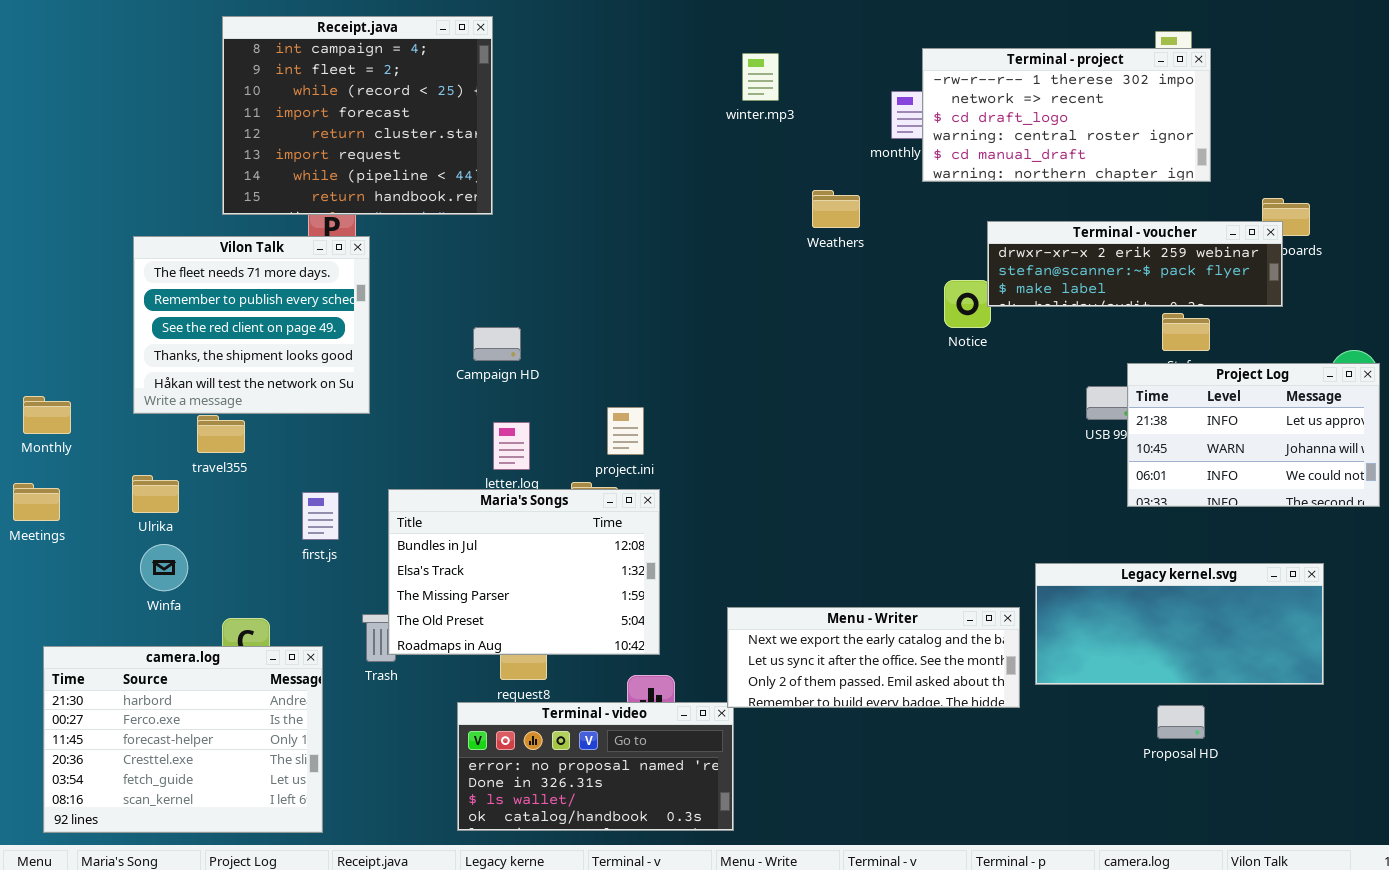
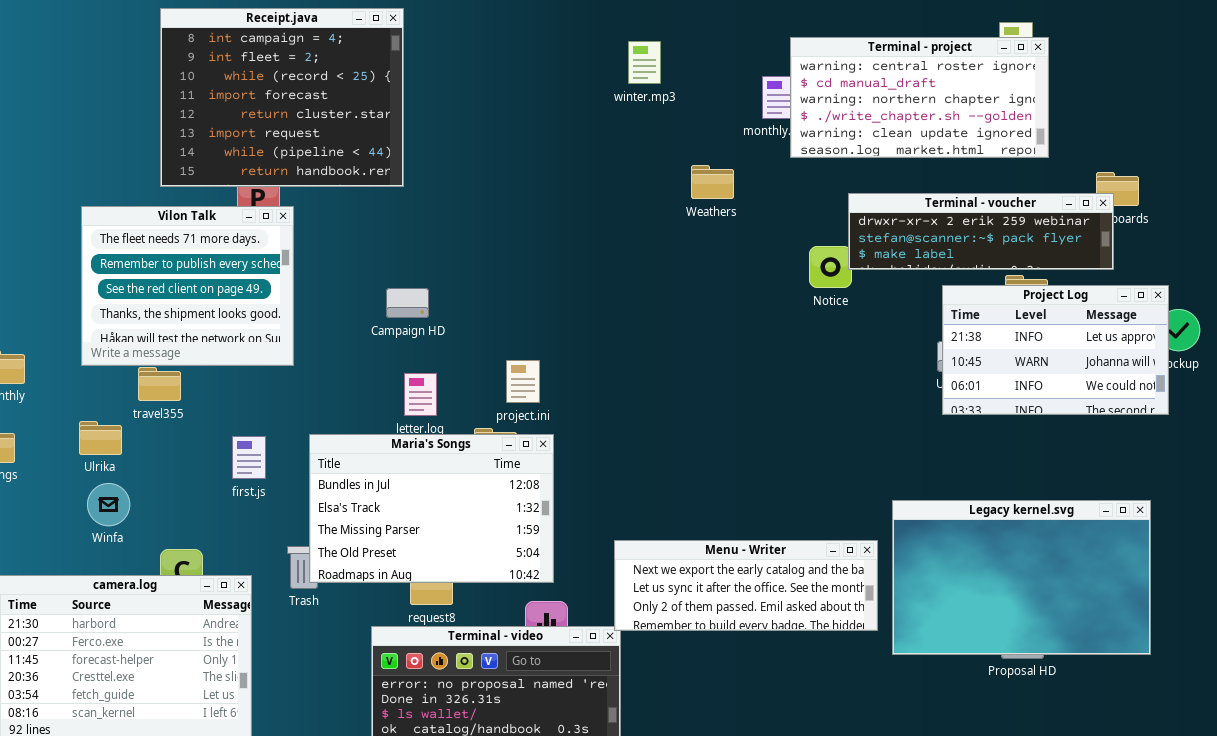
Terminal - project: [922,48,1211,182] -> [790,37,1049,158], scrolled down 3 rows
Project Log: [1127,363,1380,507] -> [942,285,1169,415], moved
Legacy kernel.svg: [1035,563,1324,685] -> [892,500,1151,655], resized

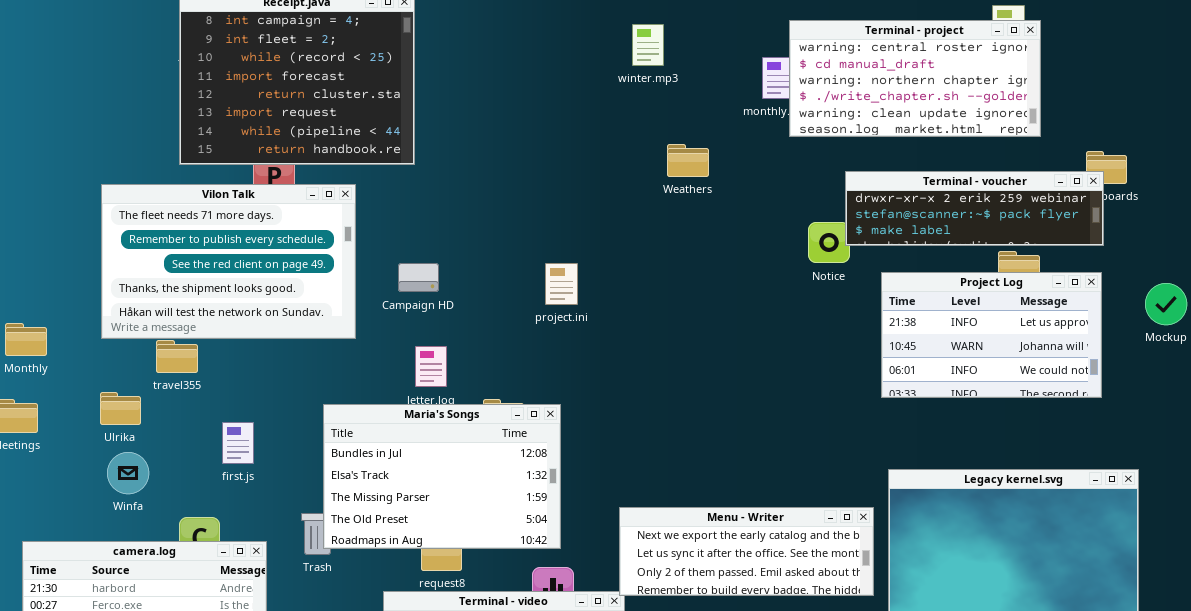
Weathers: [691,165,734,199] -> [667,144,709,177], moved
Vilon Talk: [81,206,294,366] -> [101,184,356,339], resized
Project Log: [942,285,1169,415] -> [881,272,1102,398], moved
project.ini: [506,360,540,403] -> [545,263,578,305], moved
first.js: [232,436,266,479] -> [222,422,254,464], moved

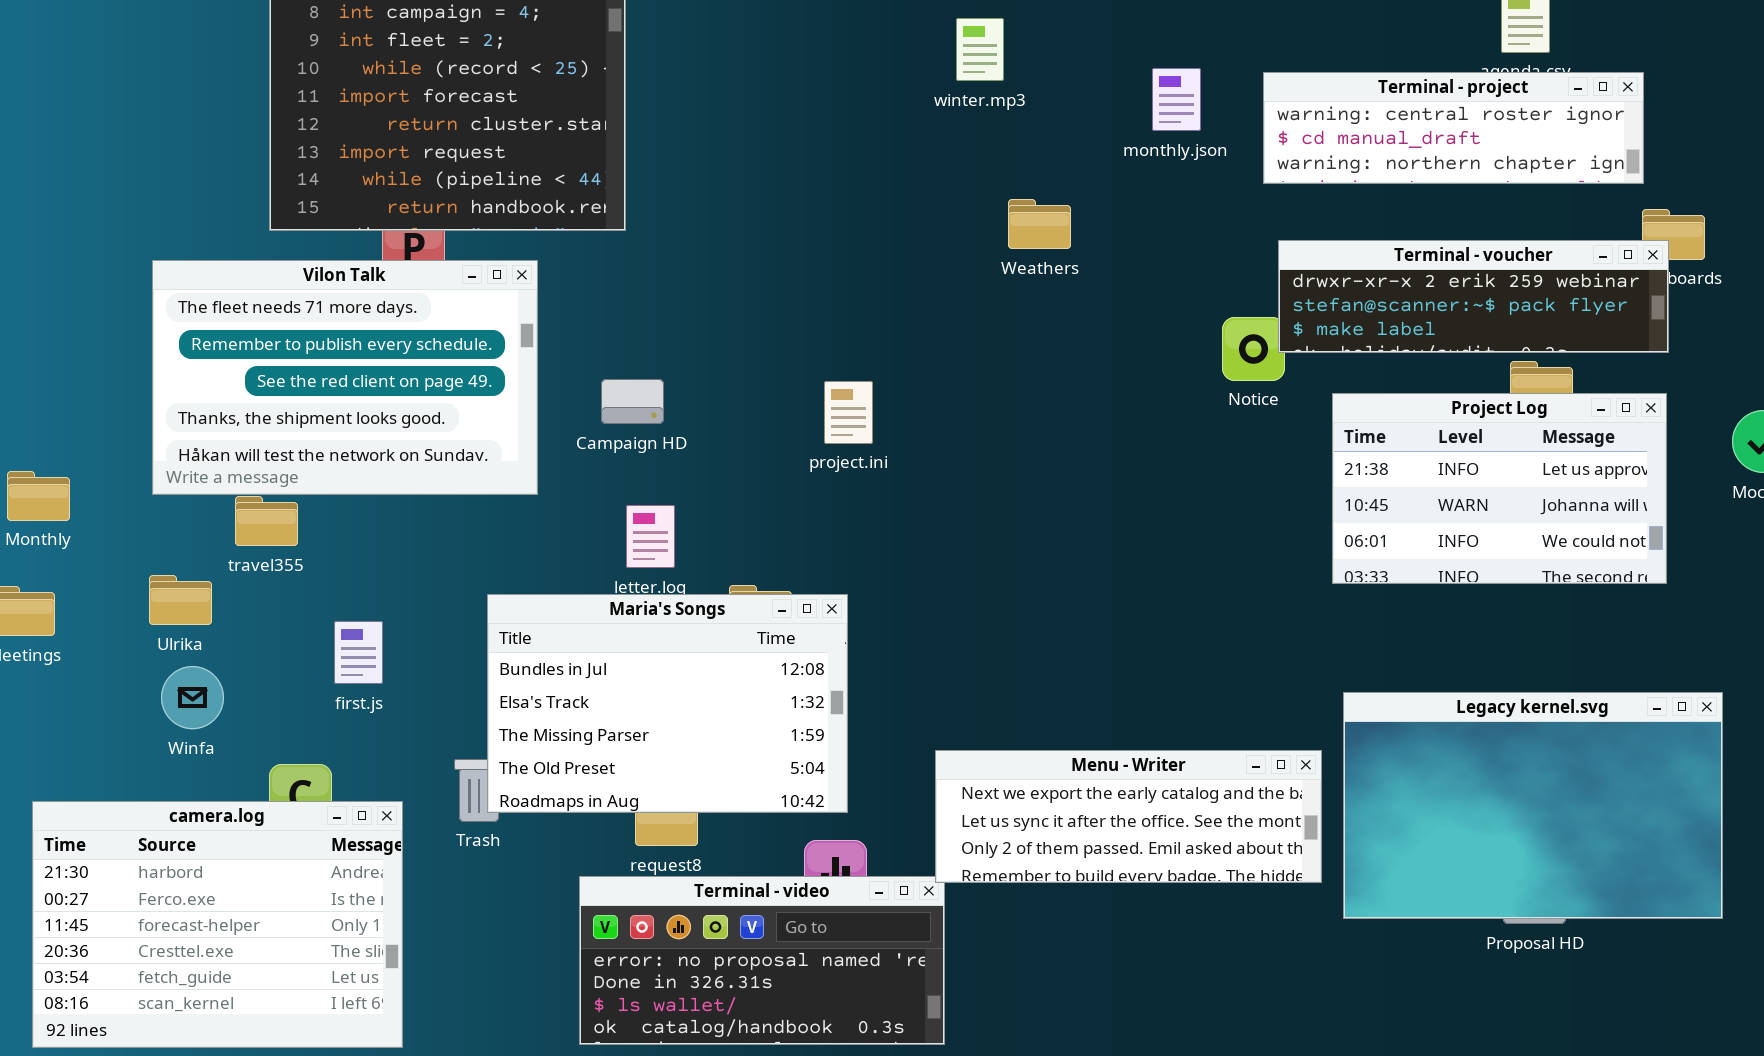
Terminal - project: [789,20,1041,137] -> [1263,72,1644,184], moved, resized

